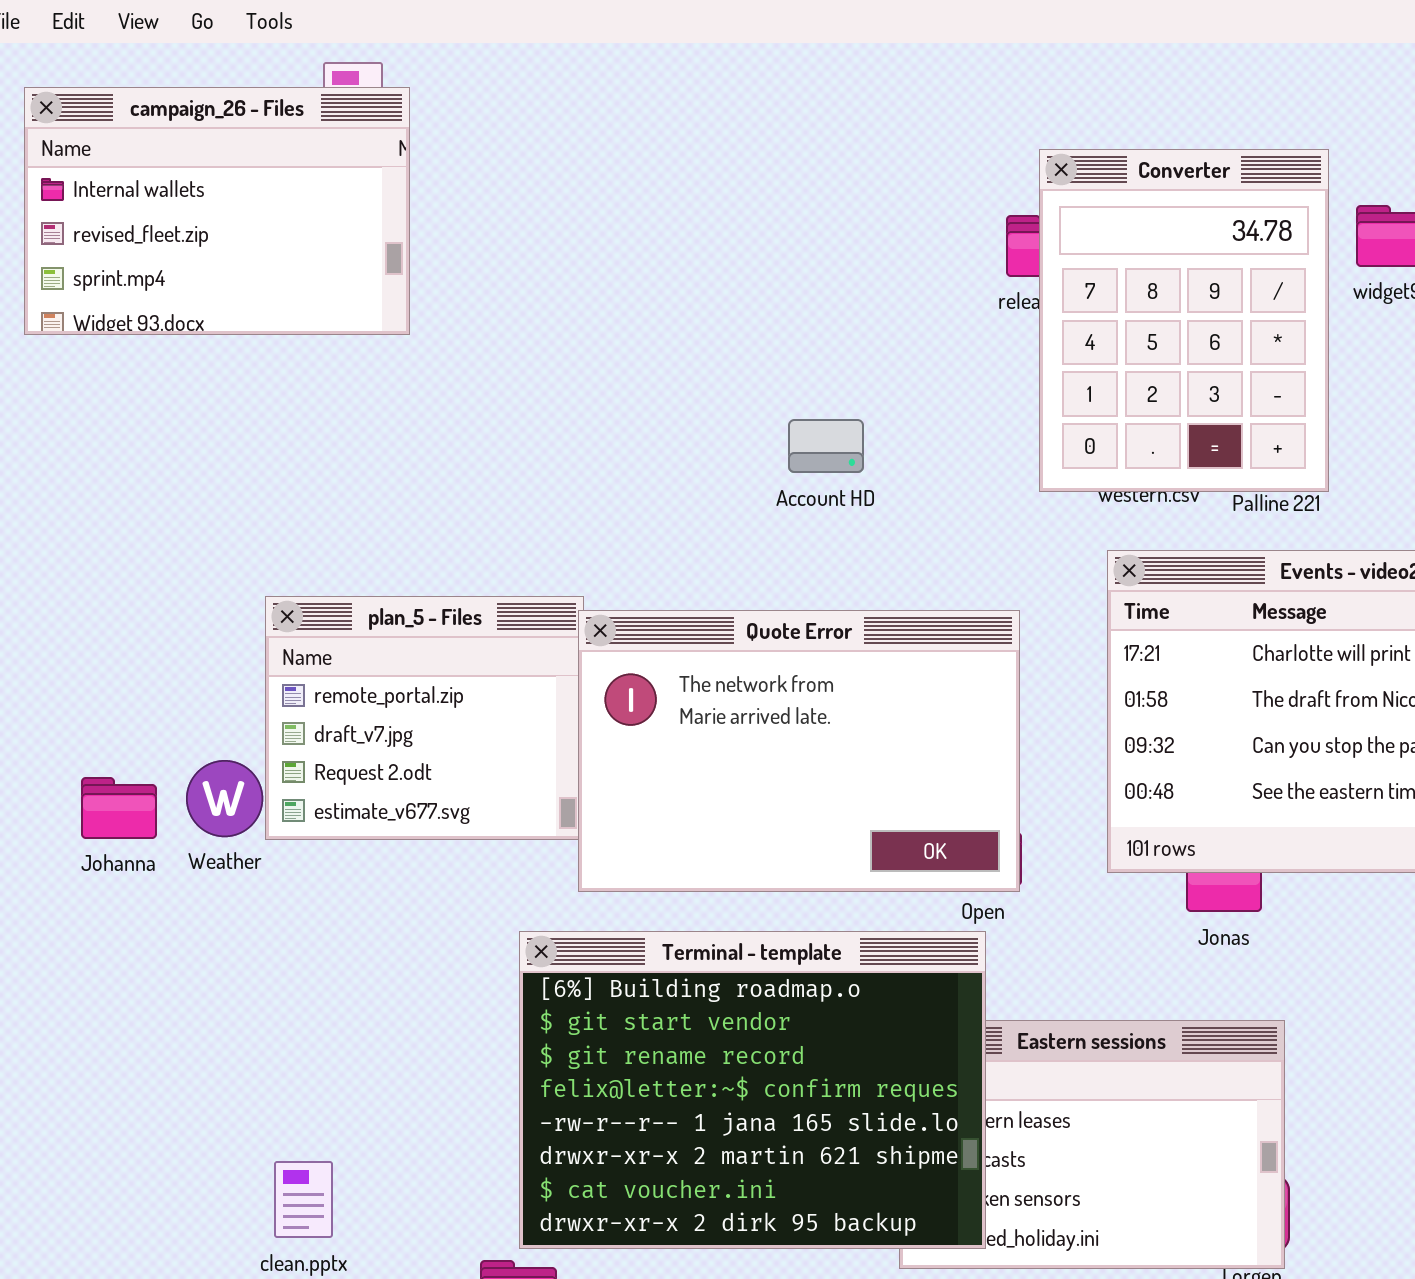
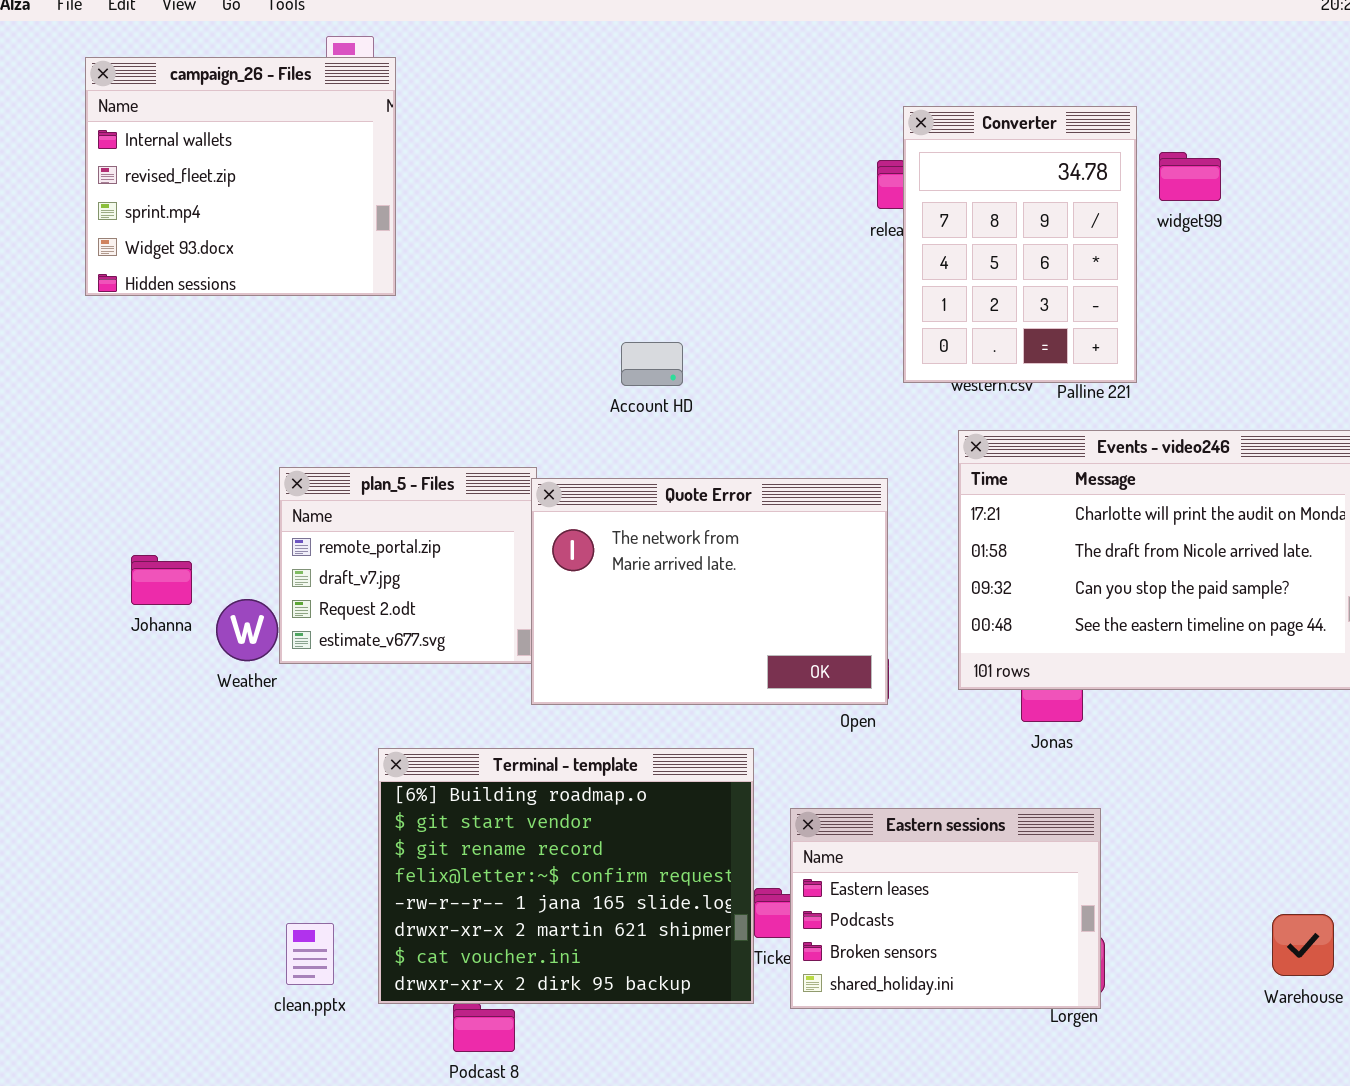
campaign_26 - Files: [24,87,410,335] -> [85,57,396,296], resized
Account HD: [788,419,864,473] -> [621,342,683,386], moved
Johanna: [81,777,157,839] -> [131,555,192,605], moved
Terminal - template: [519,931,986,1249] -> [378,748,754,1004], moved

